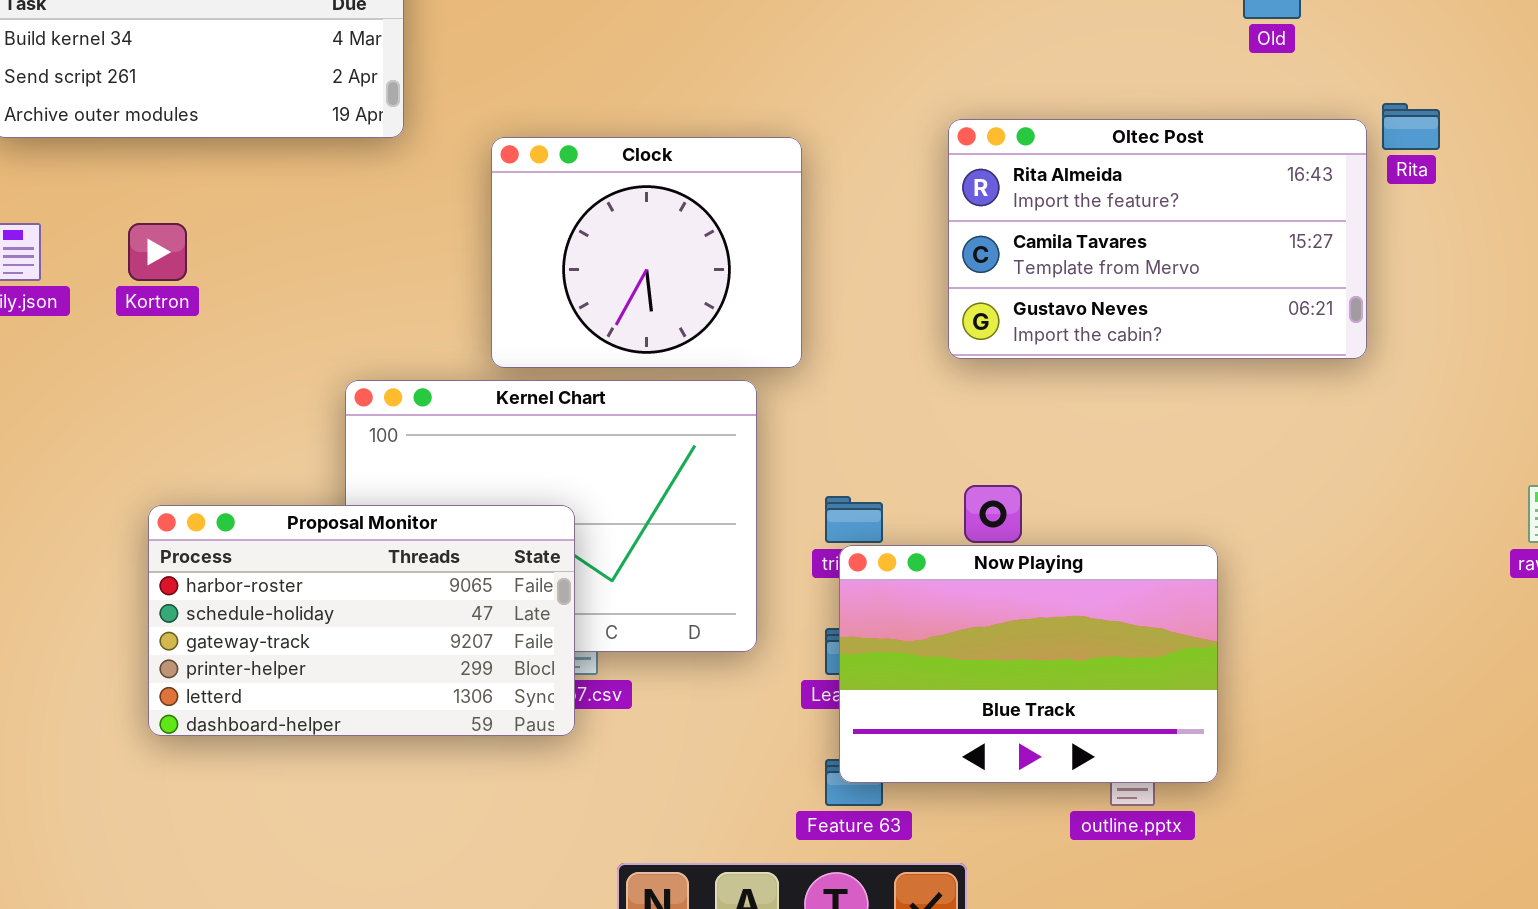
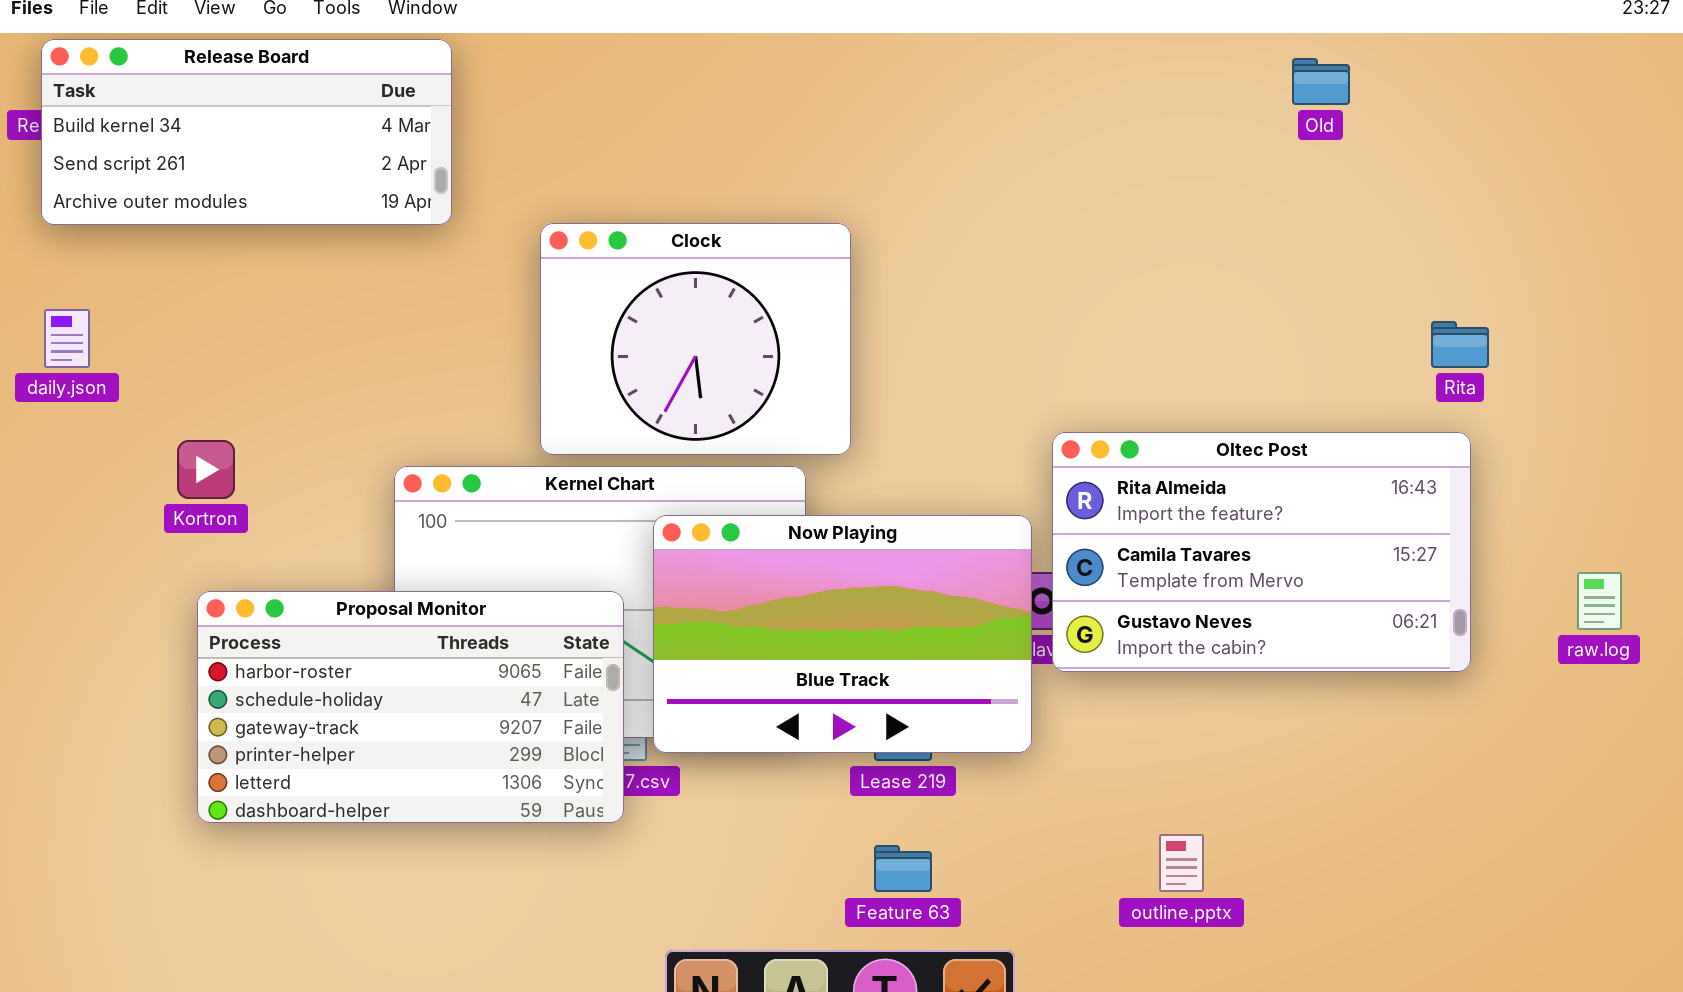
Rita: [1382,103,1440,150] -> [1431,321,1489,368], moved
Oltec Post: [948,119,1367,359] -> [1052,432,1471,672], moved
Kortron: [128,223,187,281] -> [177,440,235,499], moved
Now Playing: [839,545,1218,783] -> [653,515,1032,753], moved

